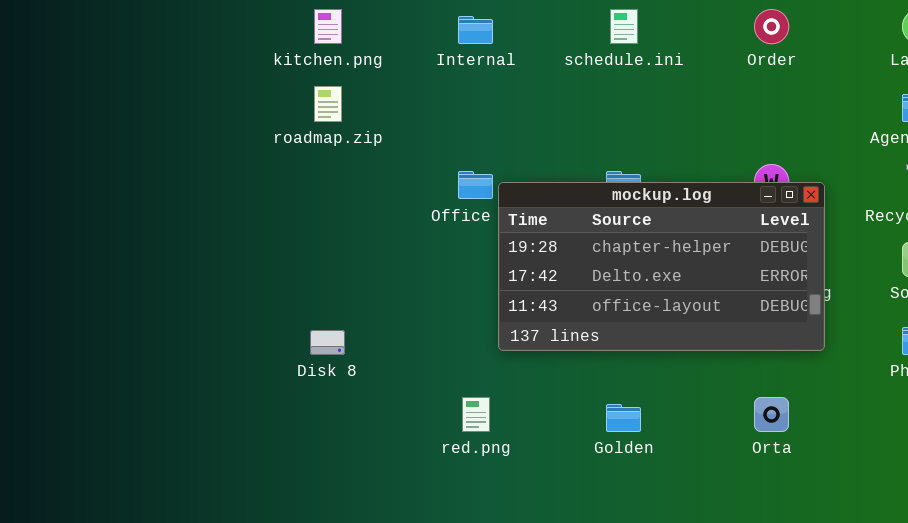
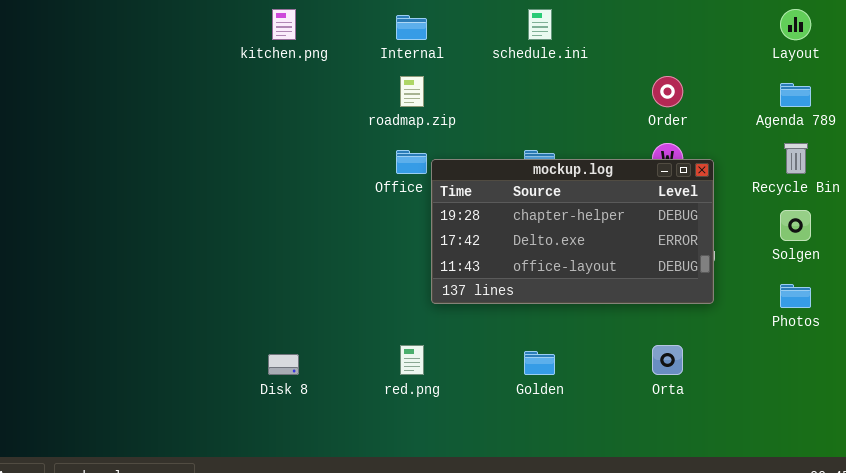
Order: [754,9,789,44] -> [652,76,683,107], moved
roadmap.zip: [314,86,342,122] -> [400,76,424,107], moved
Disk 8: [310,330,345,355] -> [268,354,299,375], moved

